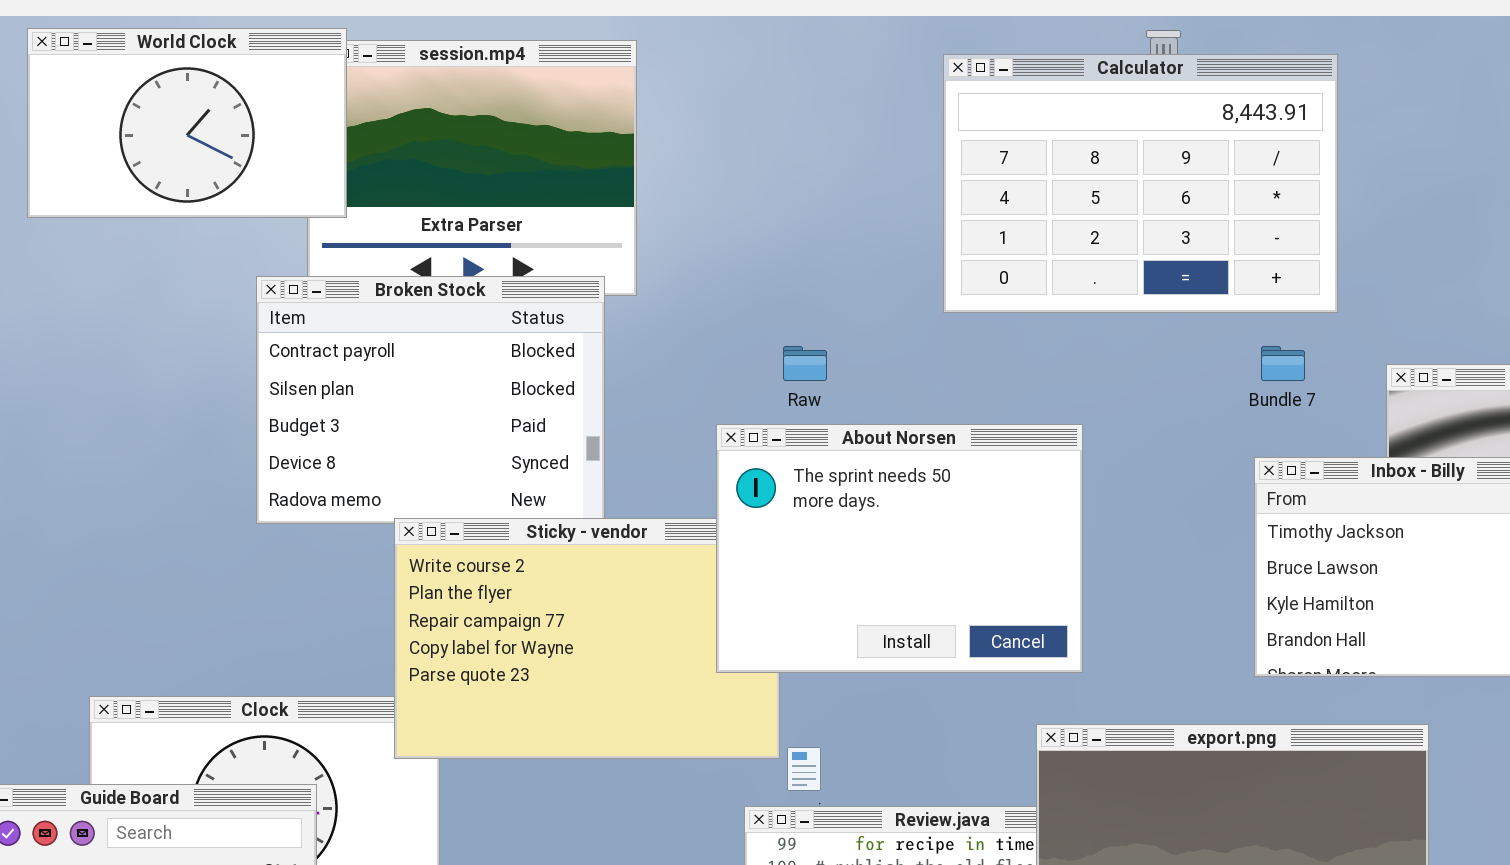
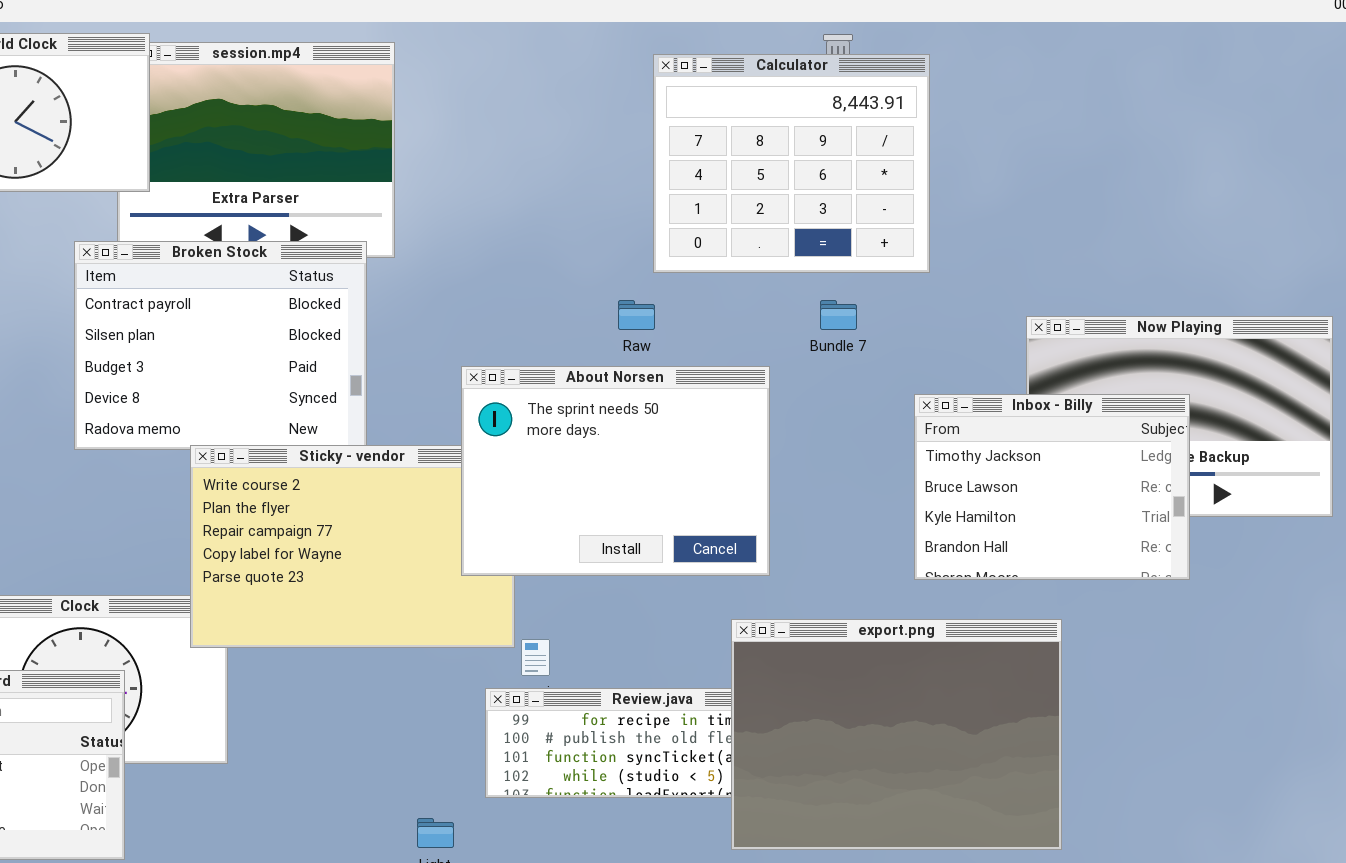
Calculator: [943,54,1338,313] -> [653,54,930,273], resized
Raw: [783,346,827,381] -> [618,300,655,330], moved
Bundle 7: [1261,346,1305,381] -> [820,300,857,330], moved

